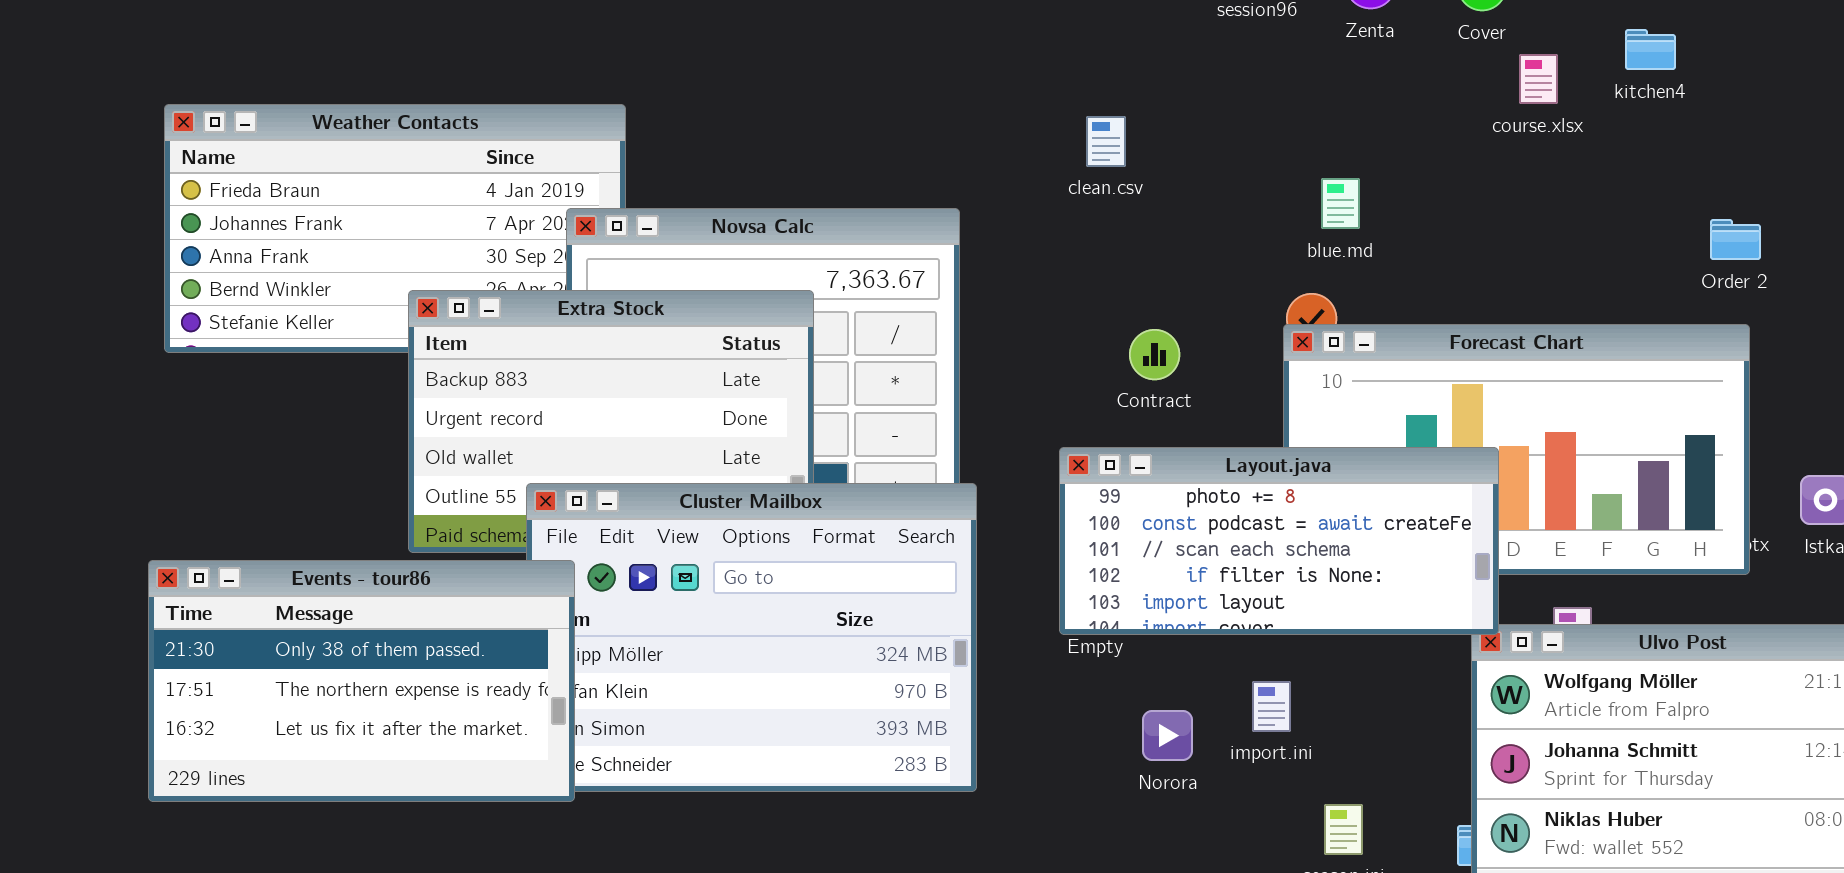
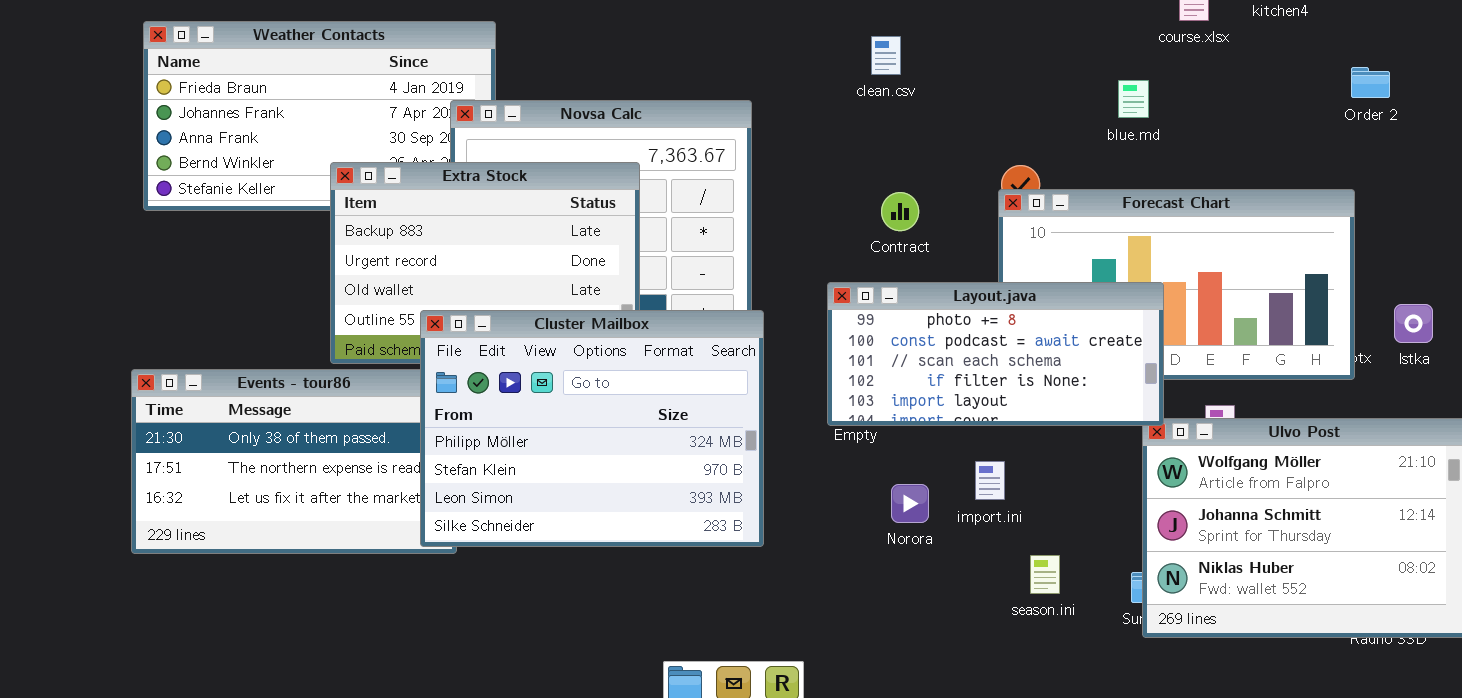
clean.csv: [1086,116,1126,167] -> [871,36,901,75], moved
blue.md: [1321,178,1360,229] -> [1118,80,1149,118], moved
Order 2: [1710,219,1761,260] -> [1351,67,1390,98], moved
Cluster Mailbox: [526,483,977,792] -> [420,310,764,547], raised

